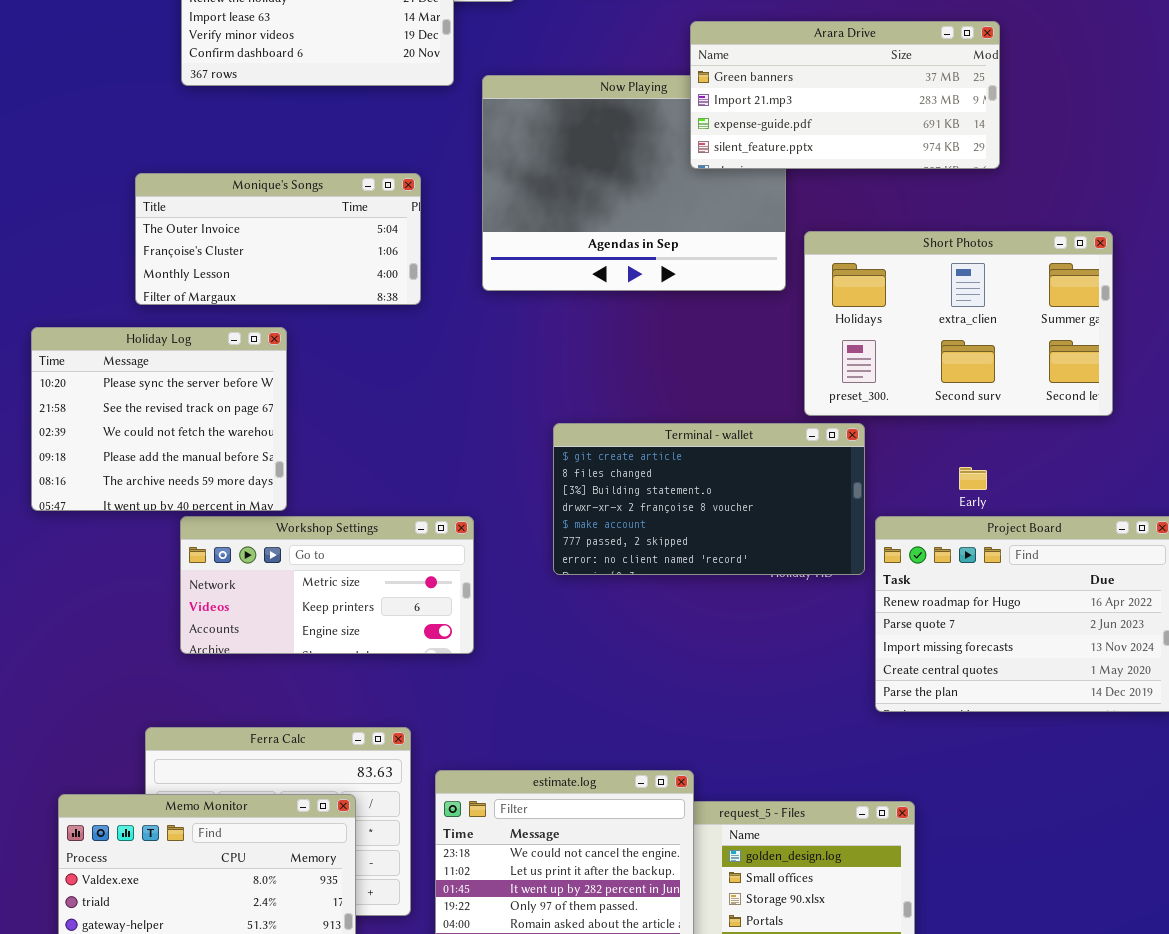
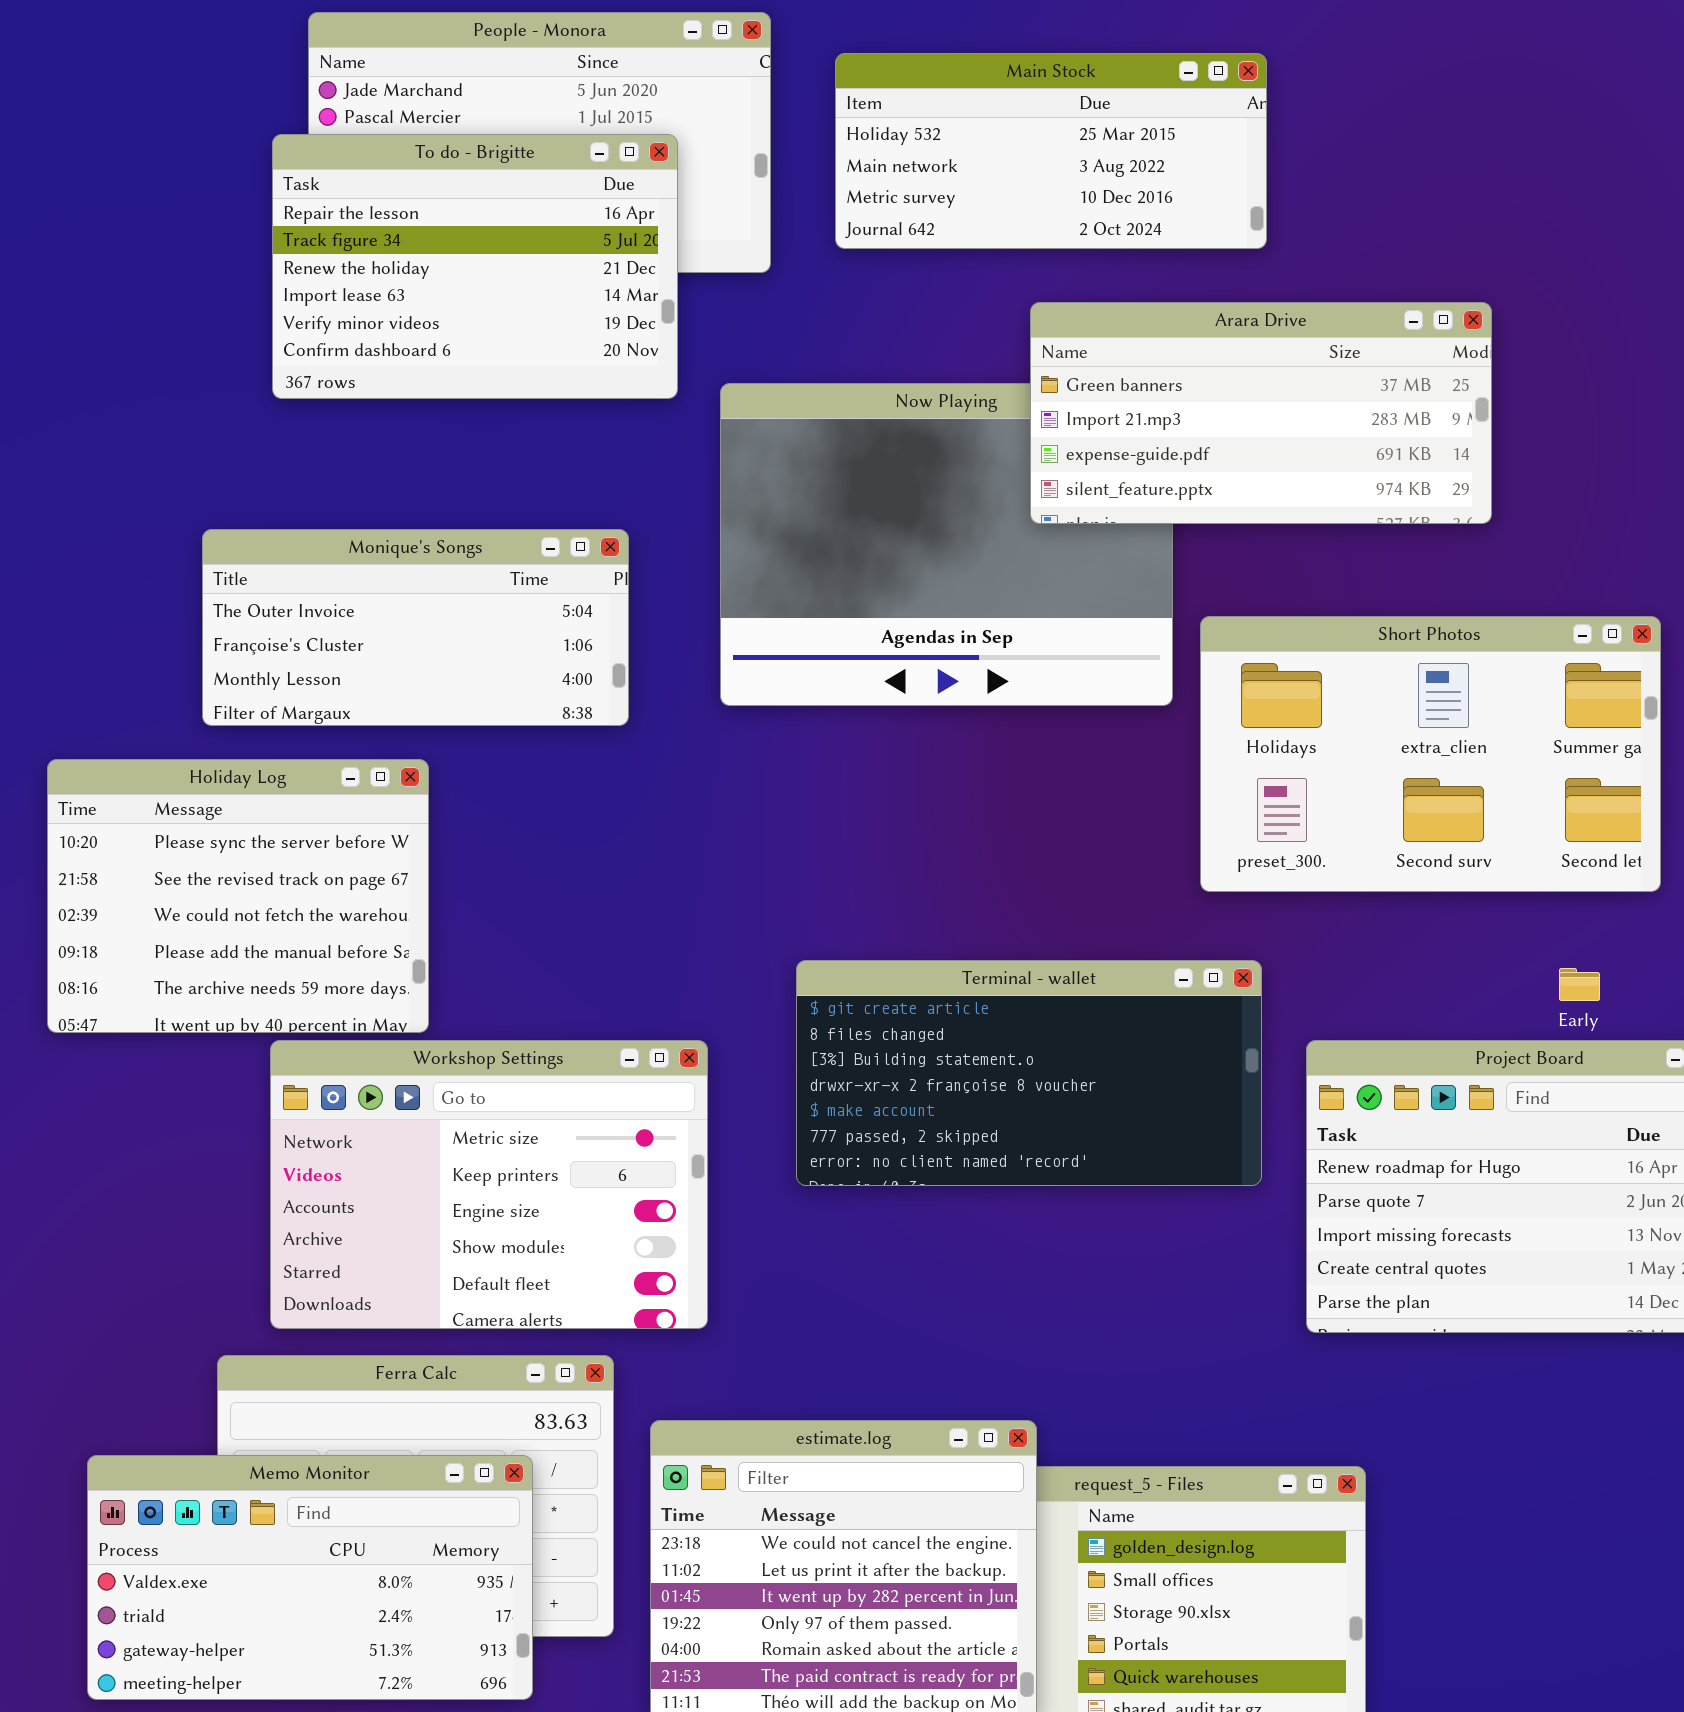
Terminal - wallet: [553,423,865,575] -> [796,960,1262,1186], moved
Early: [959,467,987,490] -> [1559,968,1600,1001], moved
Workshop Settings: [180,516,474,654] -> [270,1040,708,1329], resized

